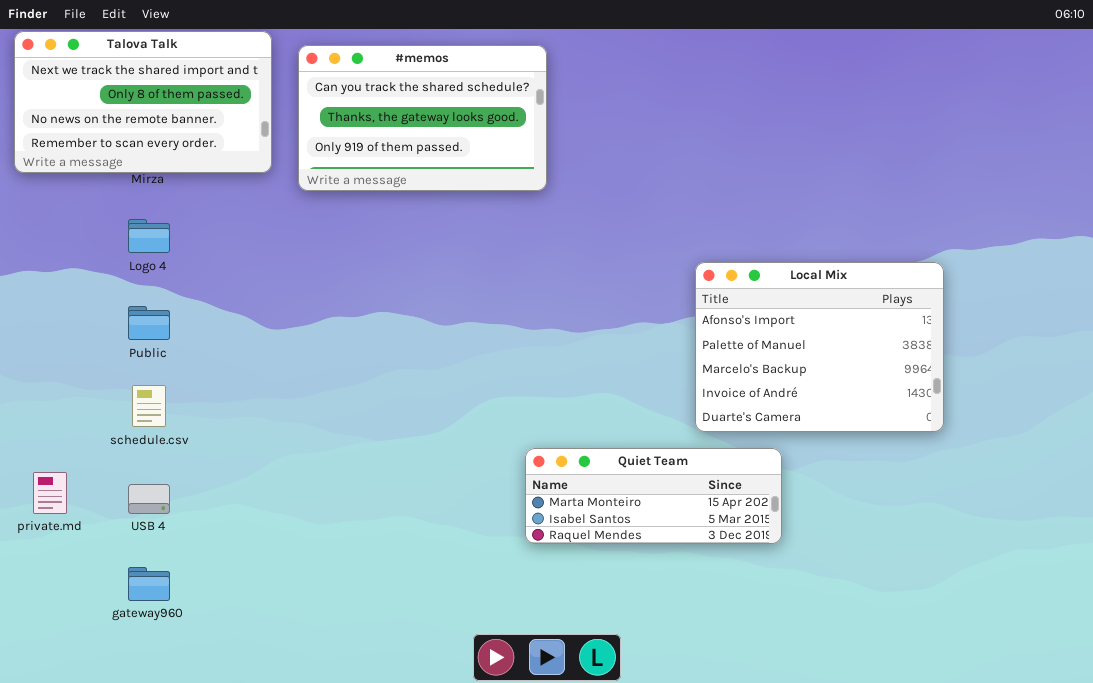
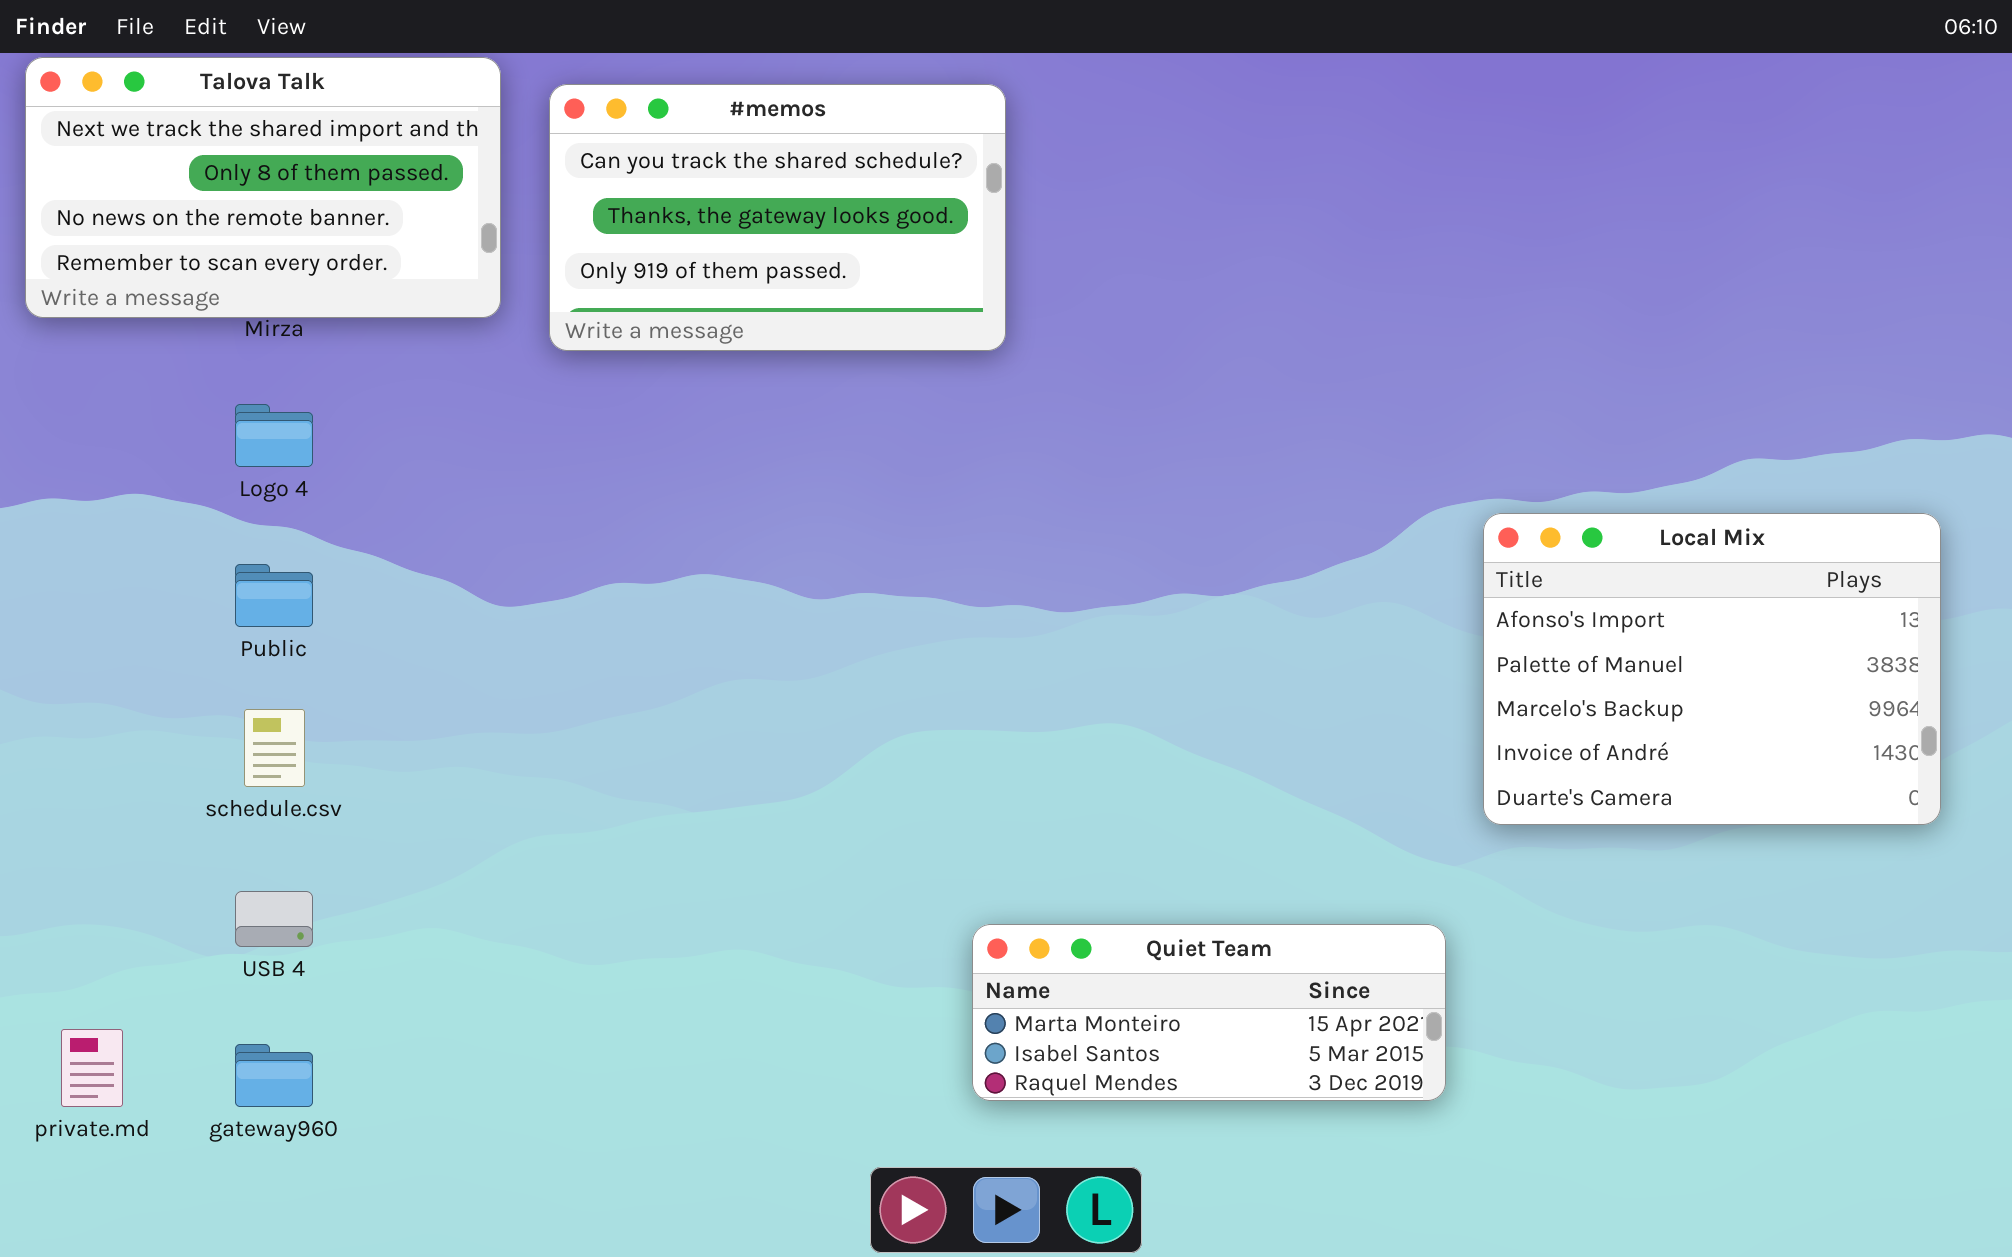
Local Mix: [695,262,944,432] -> [1483,513,1941,825], moved
Quiet Team: [525,448,782,544] -> [972,924,1446,1101], moved
private.md: [33,472,67,514] -> [61,1029,123,1107], moved

